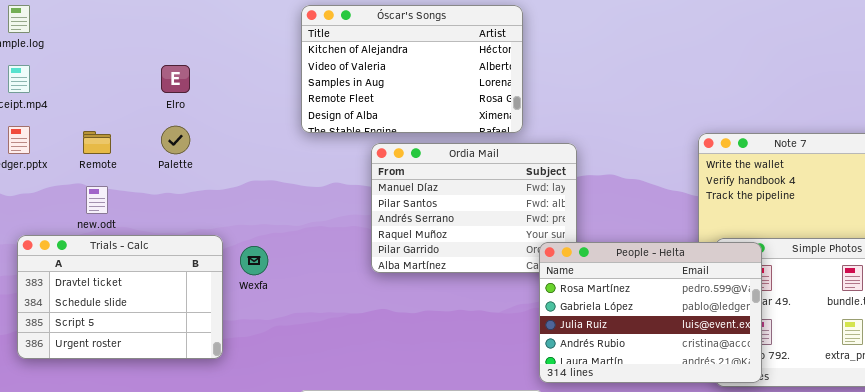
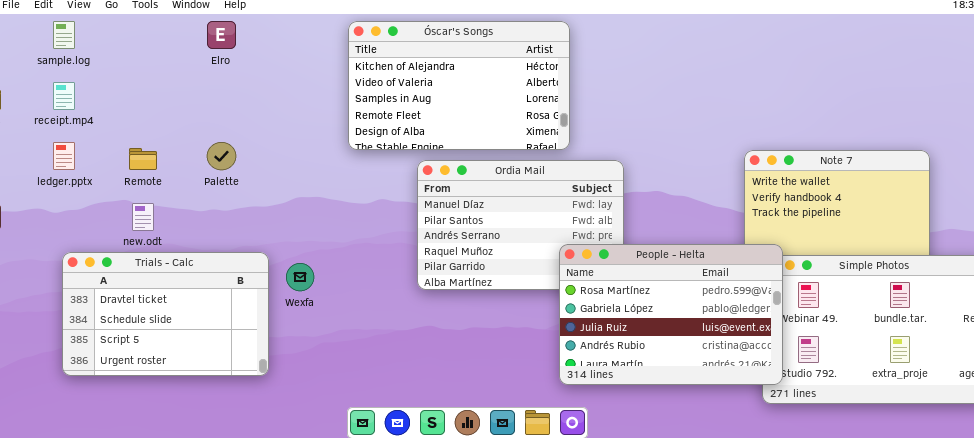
Elro: [161,65,190,93] -> [207,21,236,49], moved
People - Helta: [539,242,762,383] -> [559,244,783,385], moved

